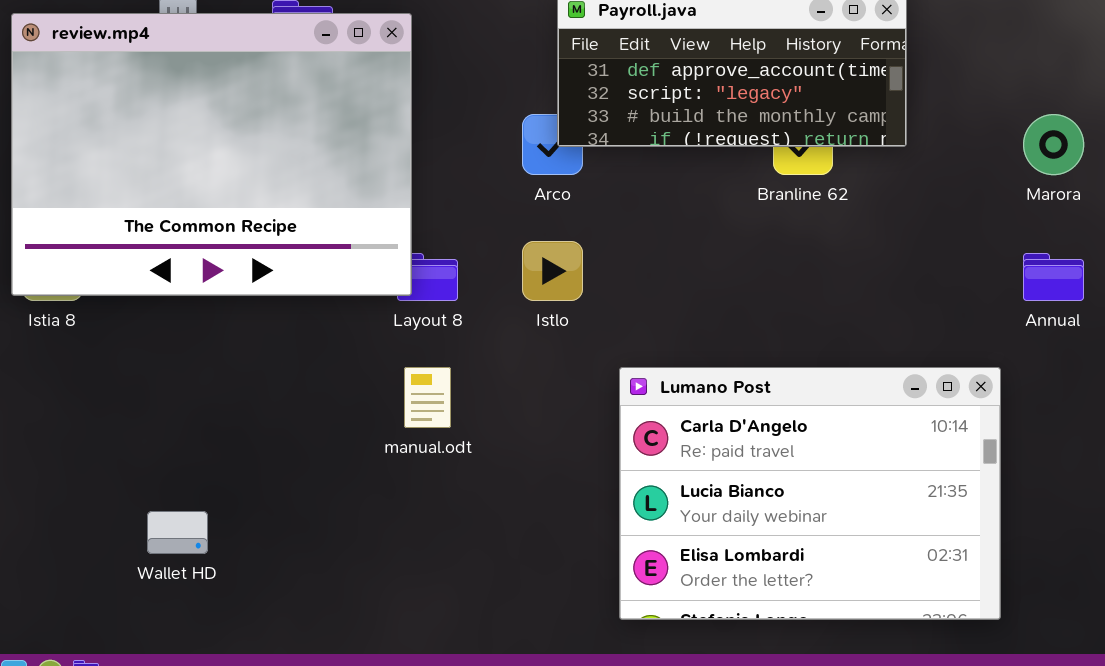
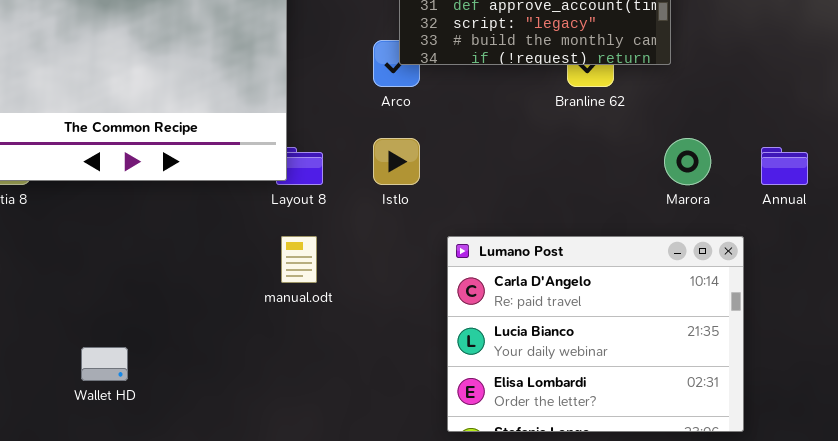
Marora: [1023,114,1084,175] -> [664,138,711,185], moved

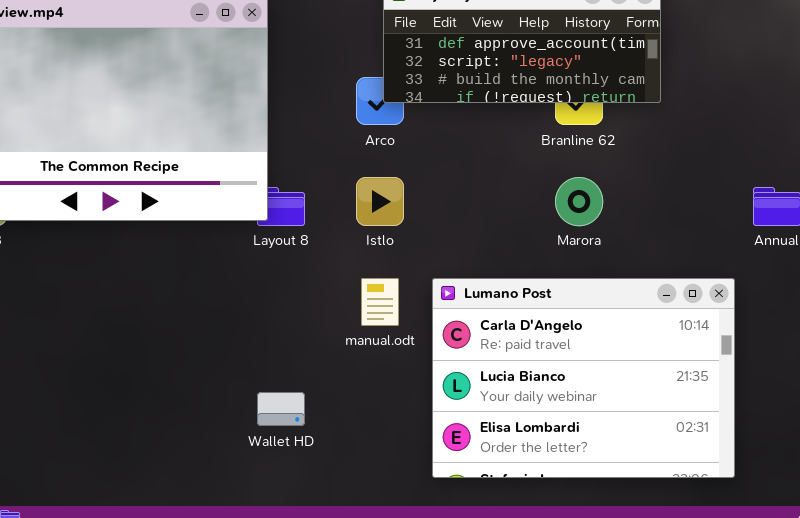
Marora: [664,138,711,185] -> [555,177,603,226], moved
manual.odt: [281,236,317,283] -> [361,278,399,326], moved
Wallet HD: [81,347,128,381] -> [257,392,305,426], moved

